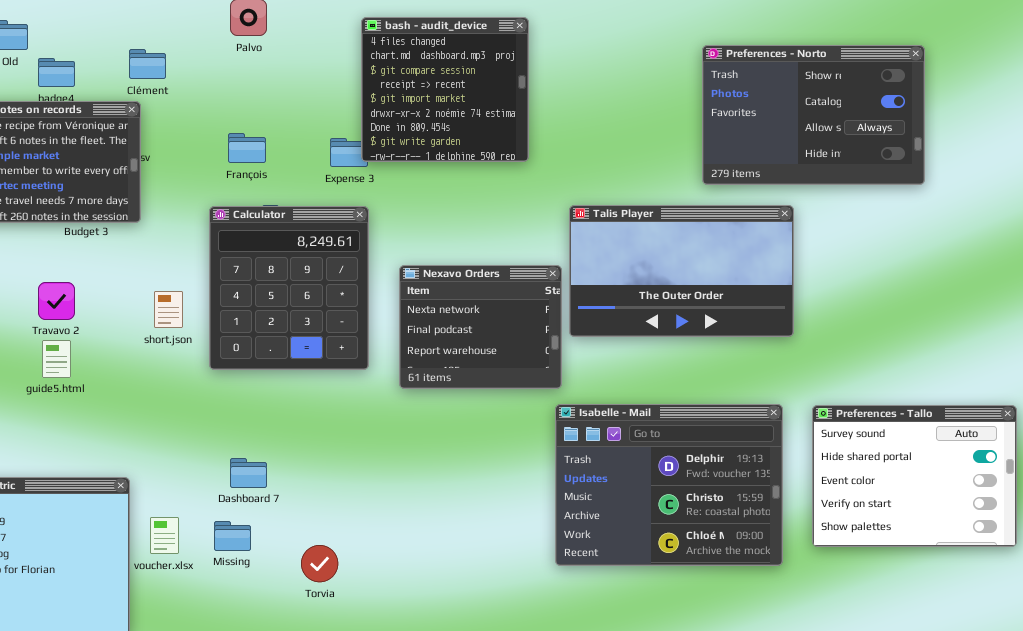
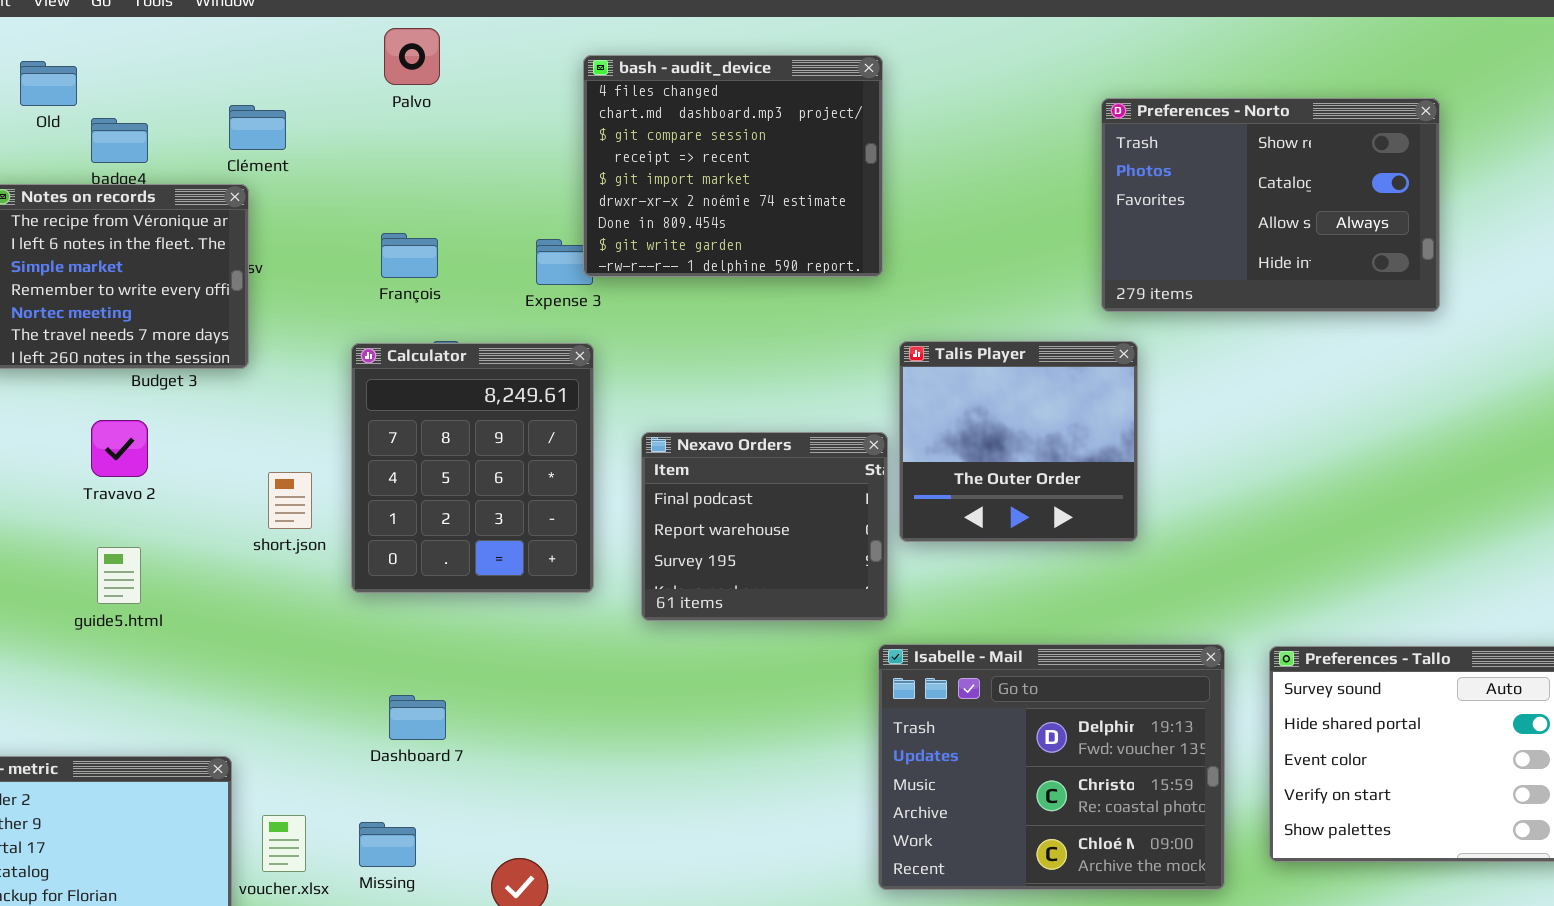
bash - audit_device: [361,17,529,162] -> [583,55,883,277], resized
Talis Player: [569,205,794,337] -> [899,341,1138,542], resized
Nexavo Orders: [399,265,562,389] -> [641,432,888,621], scrolled down 1 row
Travavo 2: [38,282,75,320] -> [91,420,148,477], moved
Dashboard 7: [230,458,267,488] -> [389,695,446,740], moved

